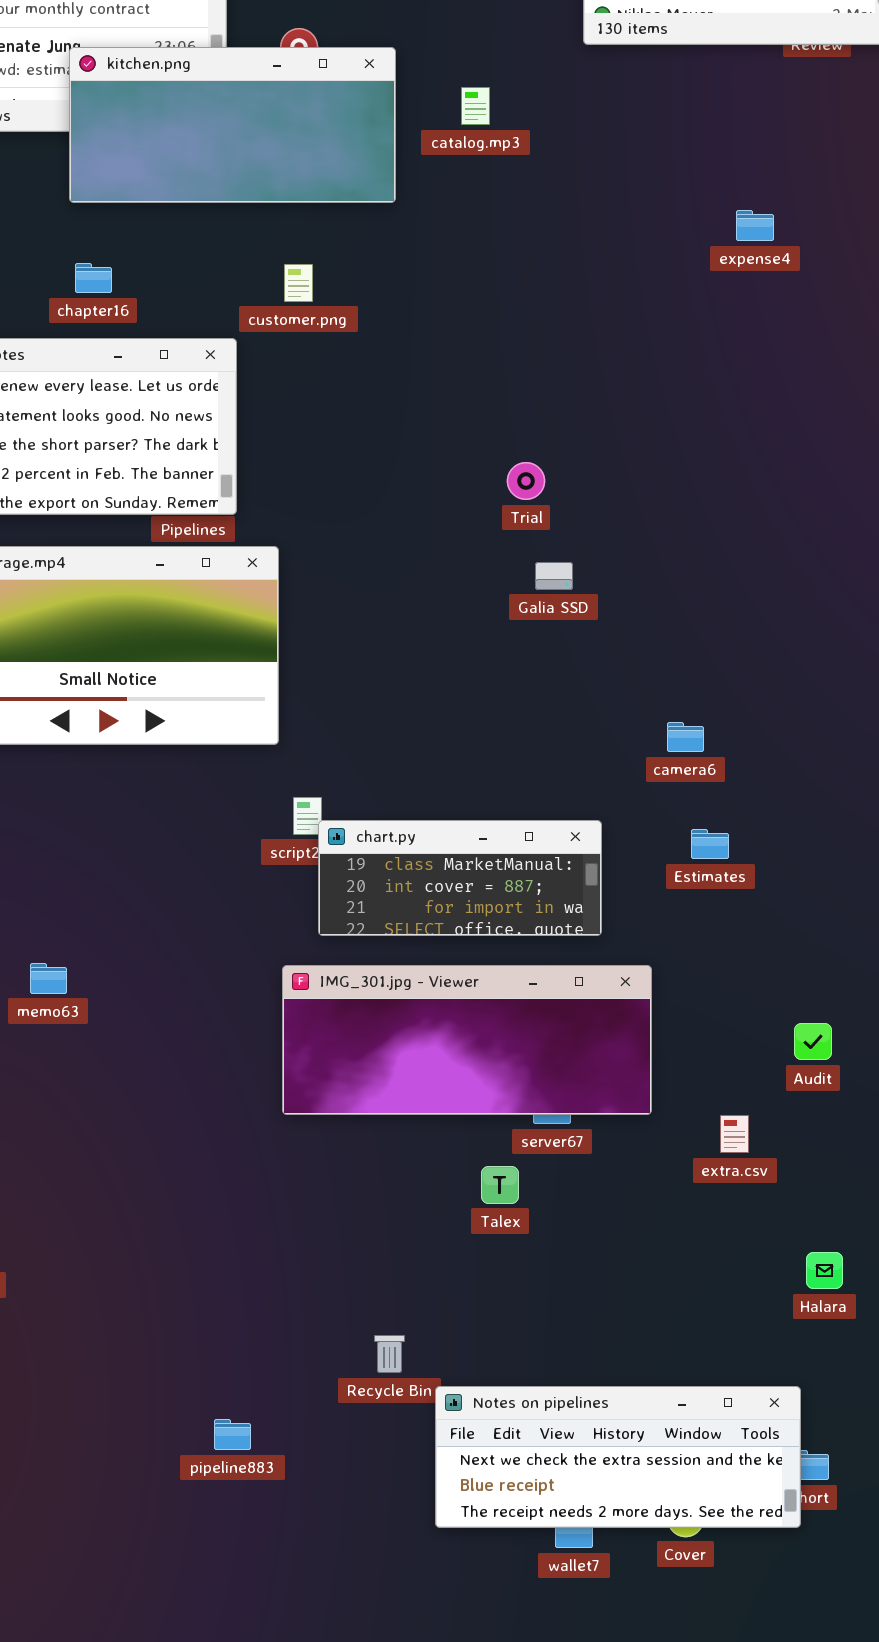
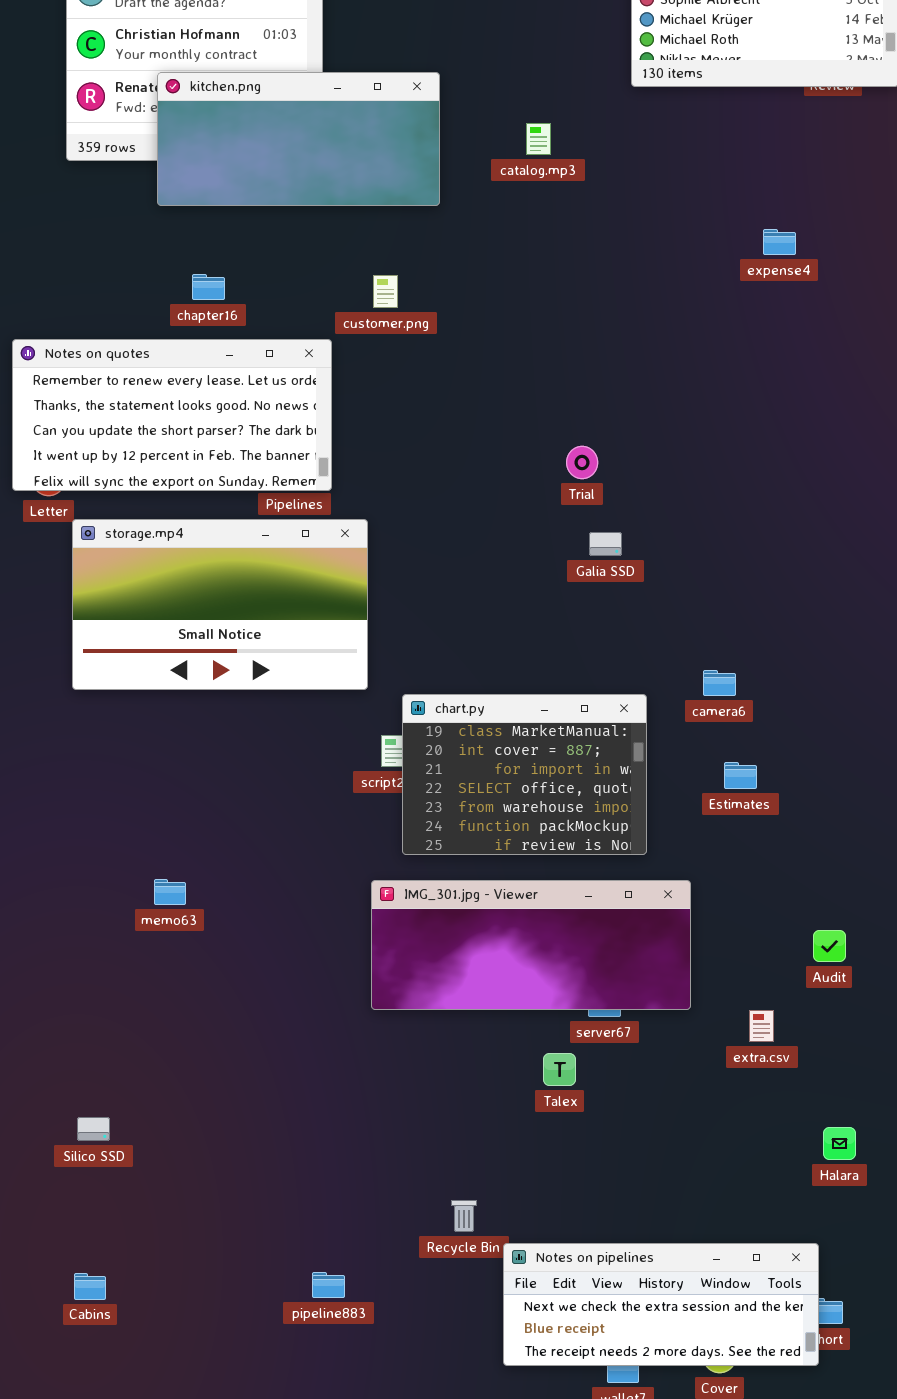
kitchen.png: [69,47,396,203] -> [157,72,440,206], moved
chart.py: [318,820,602,936] -> [402,694,647,855], resized

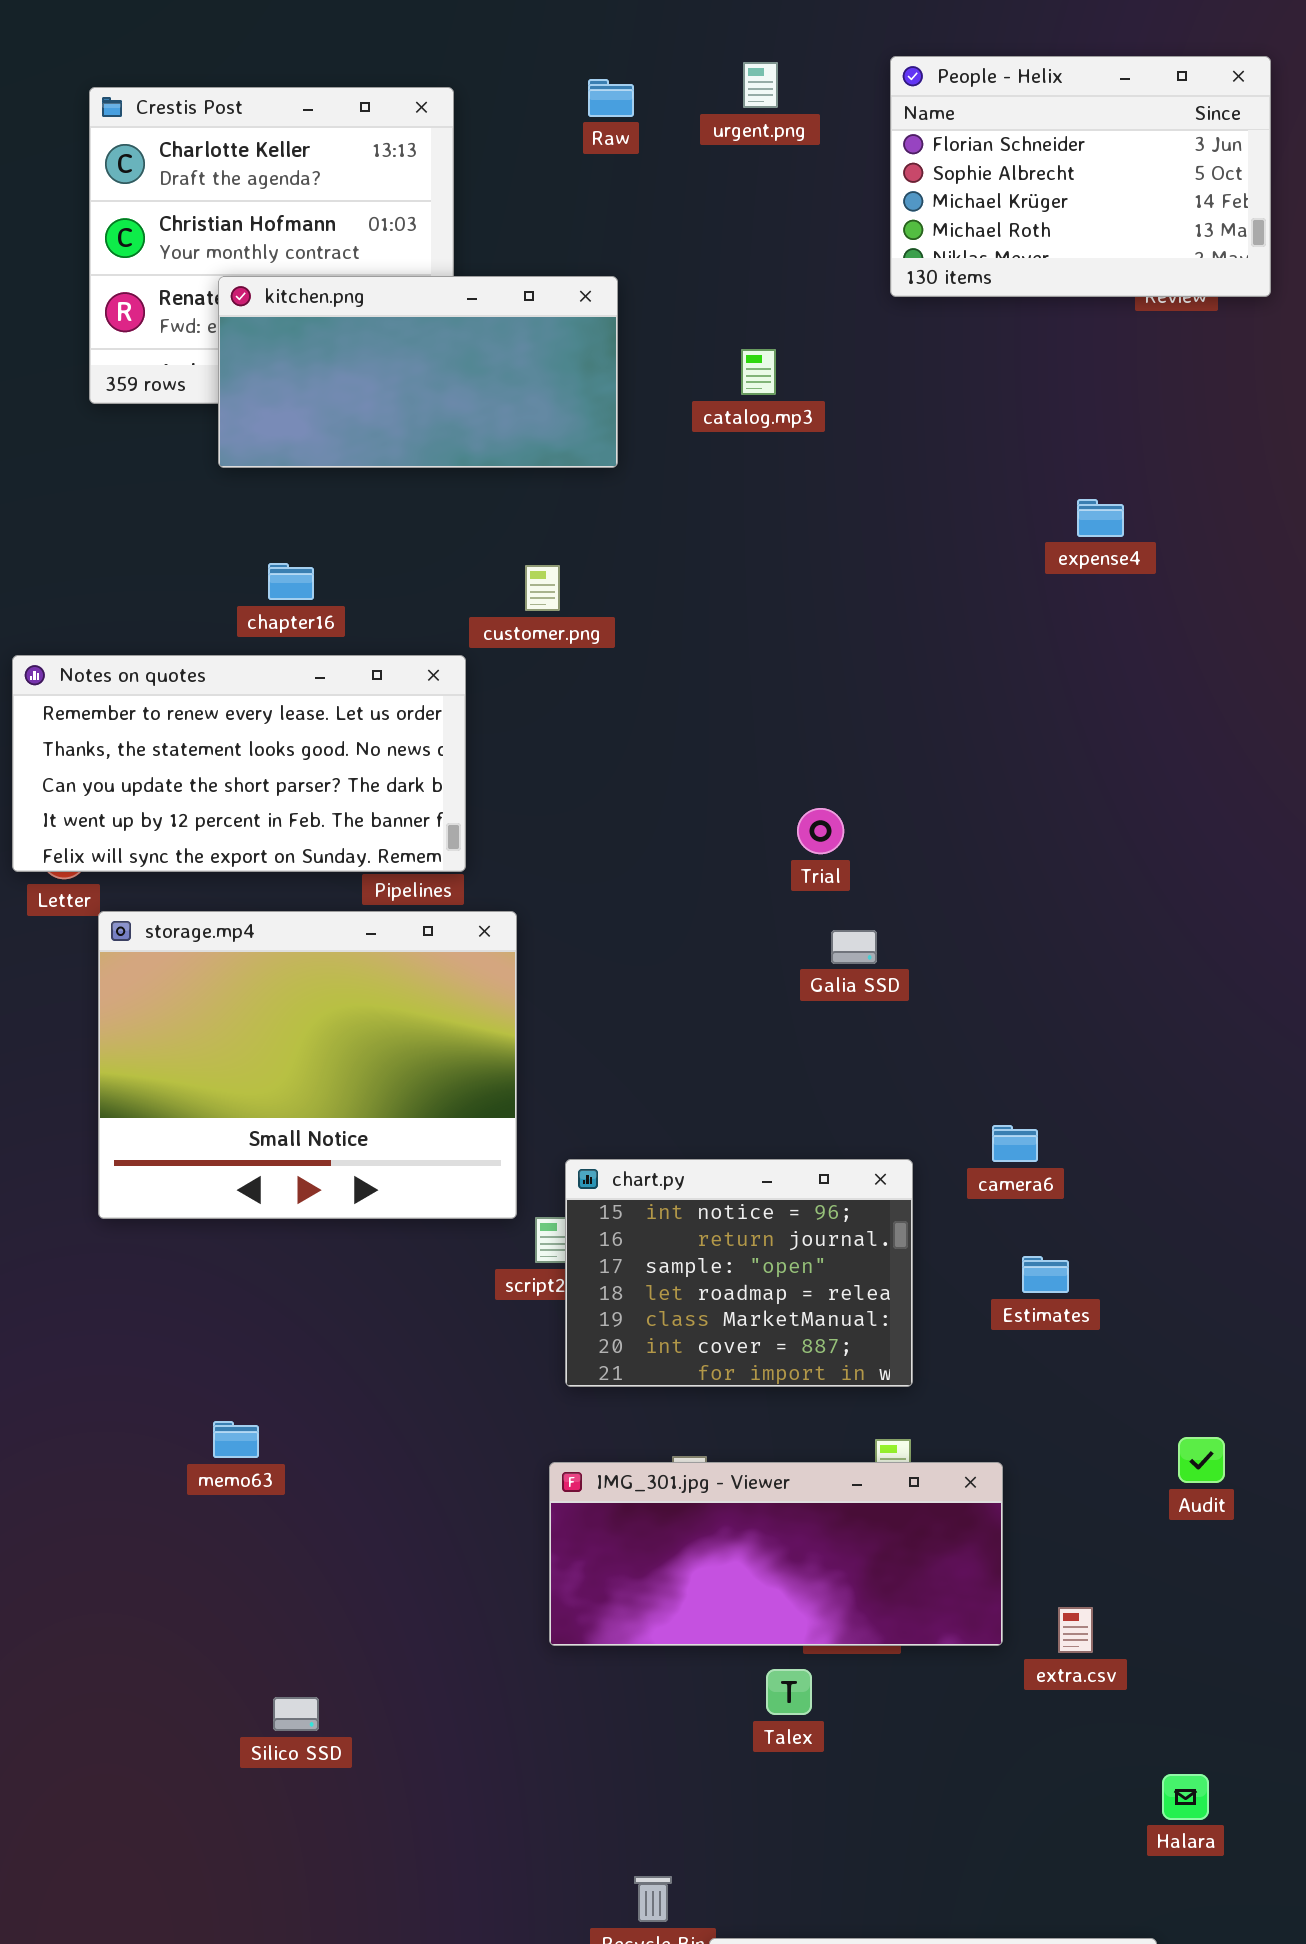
storage.mp4: [72,519,368,690] -> [98,911,517,1219], resized
chart.py: [402,694,647,855] -> [565,1159,913,1387], scrolled up 4 rows
IMG_301.jpg - Viewer: [371,880,691,1010] -> [549,1462,1003,1646], moved
Audit: [813,930,846,962] -> [1178,1437,1225,1483], moved
Silico SSD: [77,1117,110,1141] -> [273,1697,319,1731], moved

